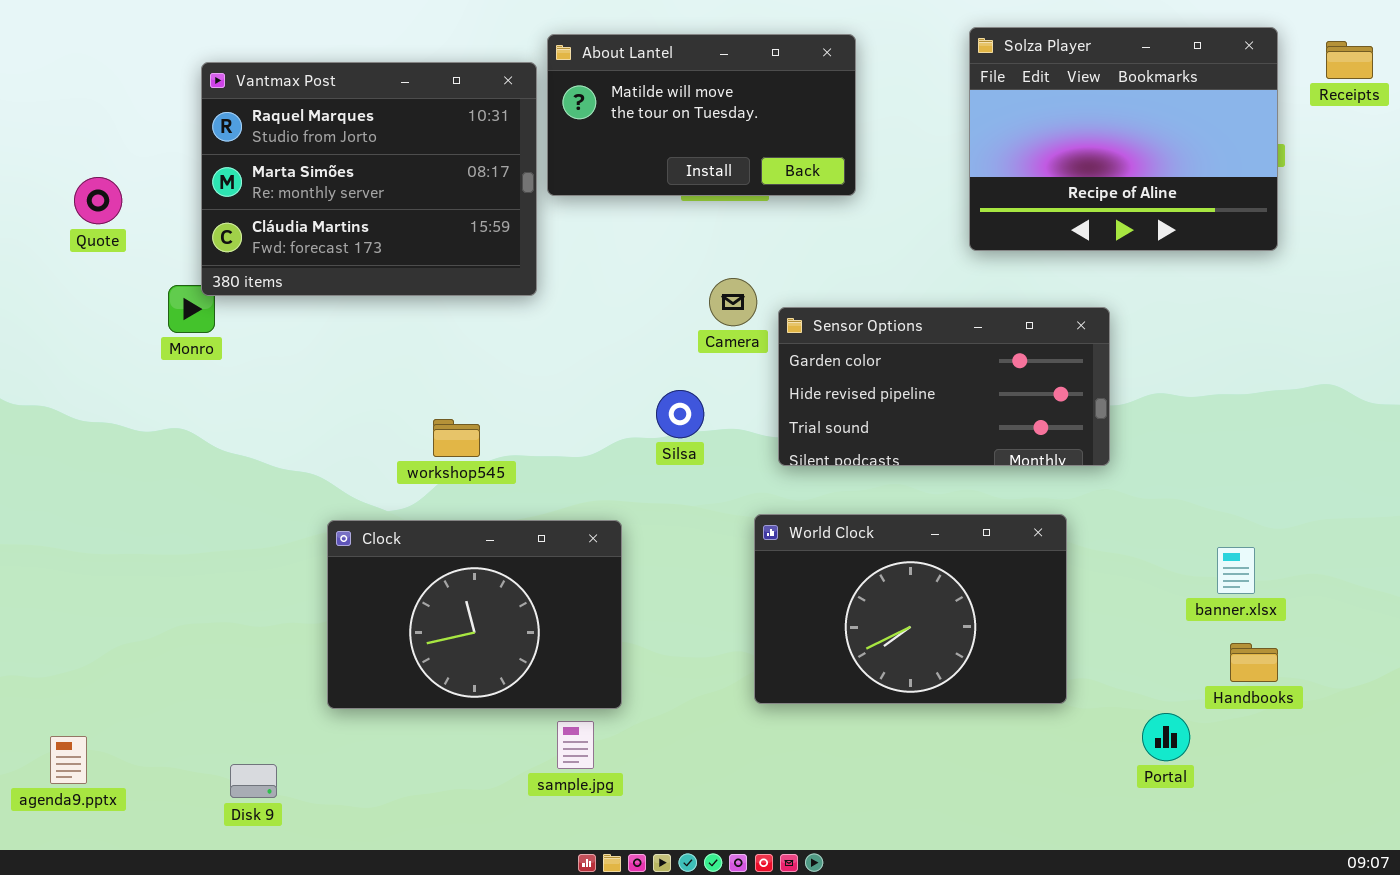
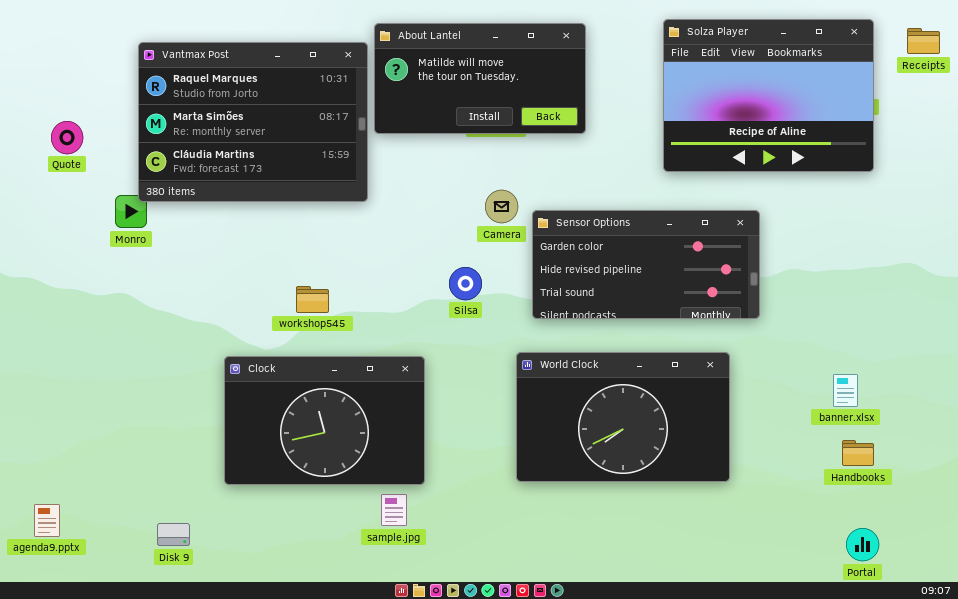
Portal: [1142,713,1190,761] -> [846,528,879,561], moved

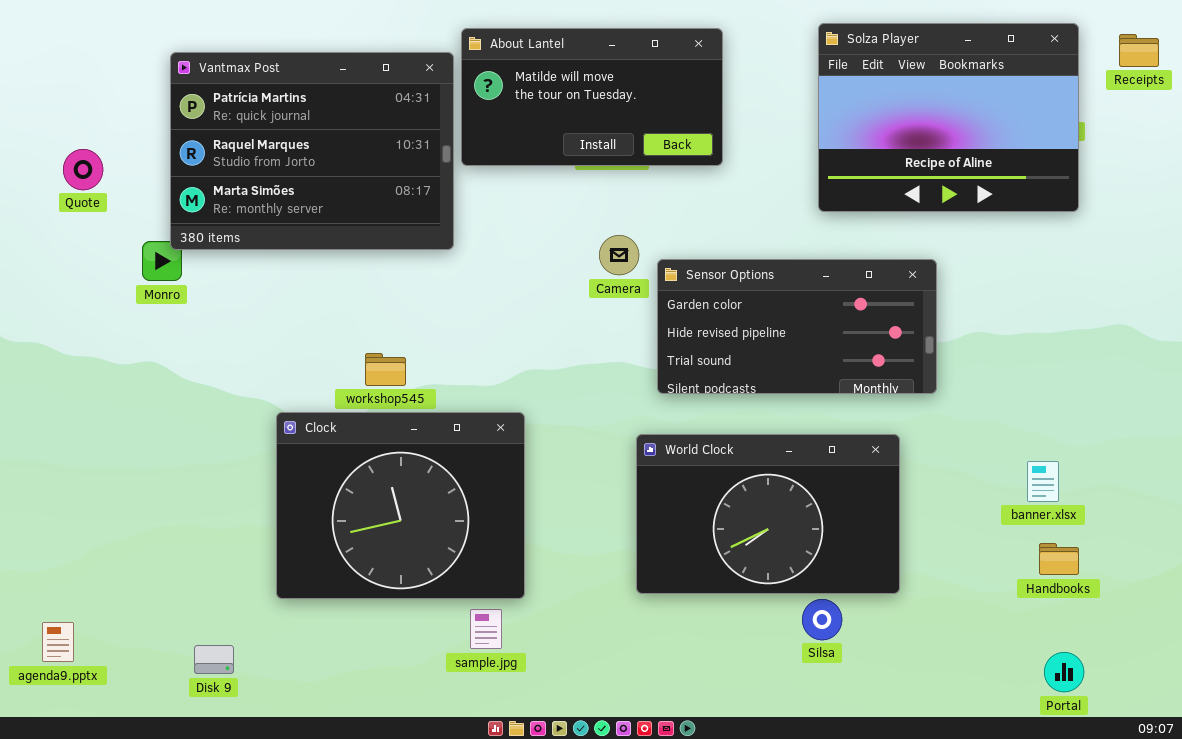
Vantmax Post: [138,42,368,202] -> [170,52,454,250], scrolled up 1 row
Silsa: [449,267,482,300] -> [802,599,842,640], moved
Clock: [224,356,425,485] -> [276,412,525,599], resized

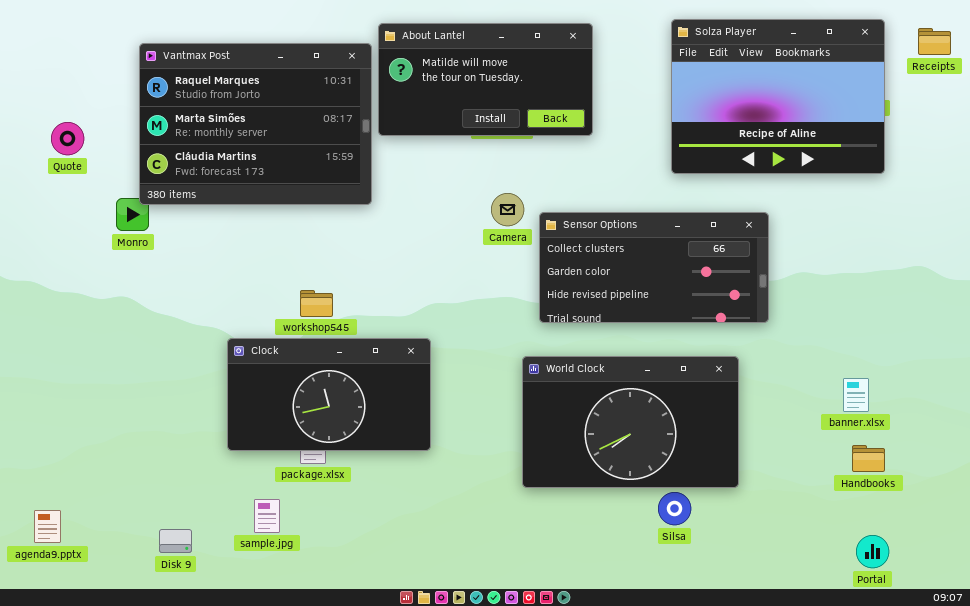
Vantmax Post: [170,52,454,250] -> [139,43,372,205], scrolled down 1 row
Sensor Options: [657,259,937,394] -> [539,212,769,323], scrolled up 1 row
Clock: [276,412,525,599] -> [227,338,431,451], resized
sample.jpg: [470,609,502,649] -> [254,499,280,533], moved

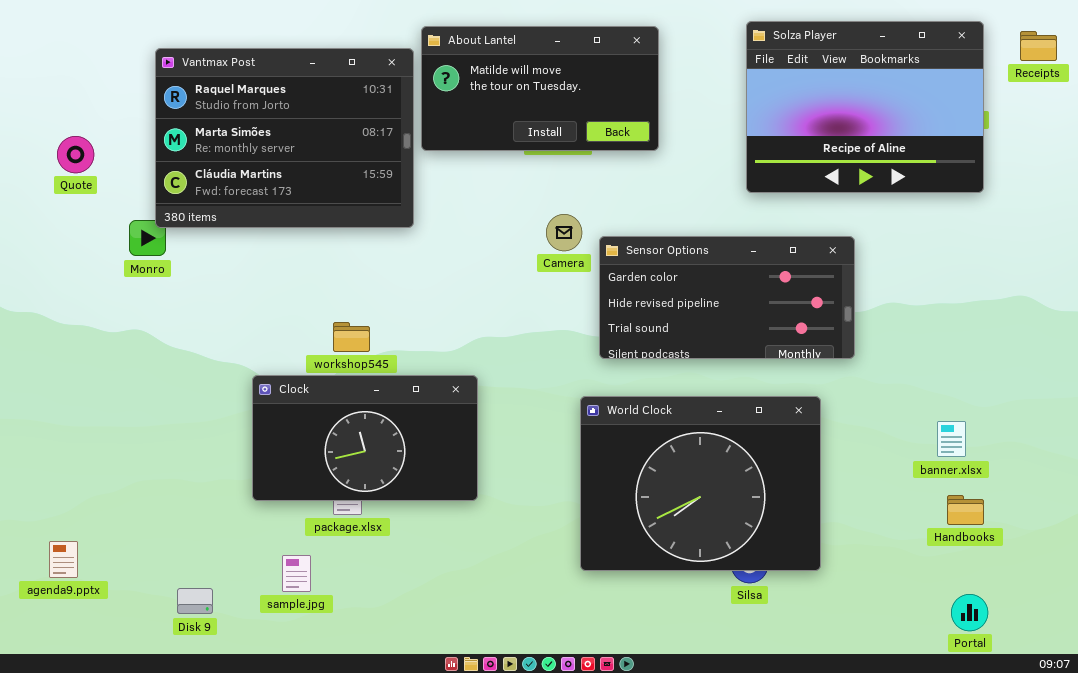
Sensor Options: [539,212,769,323] -> [599,236,855,359], scrolled down 1 row
World Clock: [522,356,739,488] -> [580,396,821,571], resized
agenda9.pptx: [34,510,61,543] -> [49,541,78,578], moved

